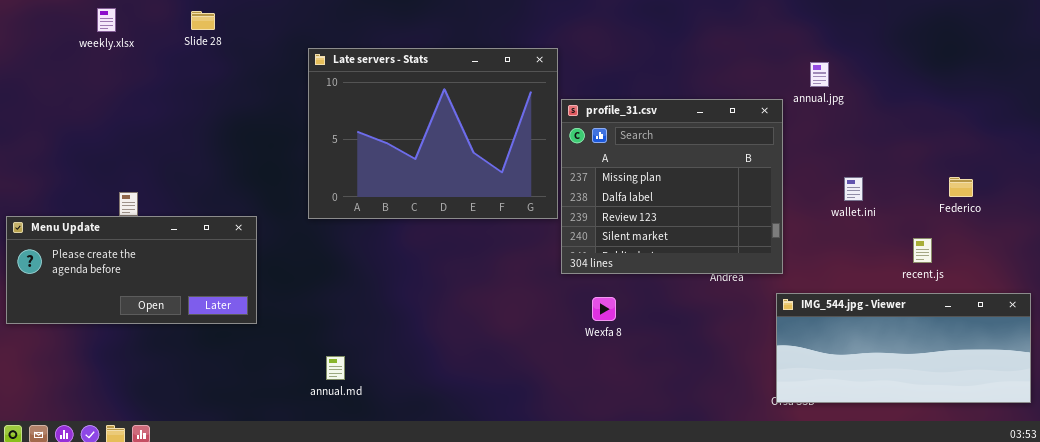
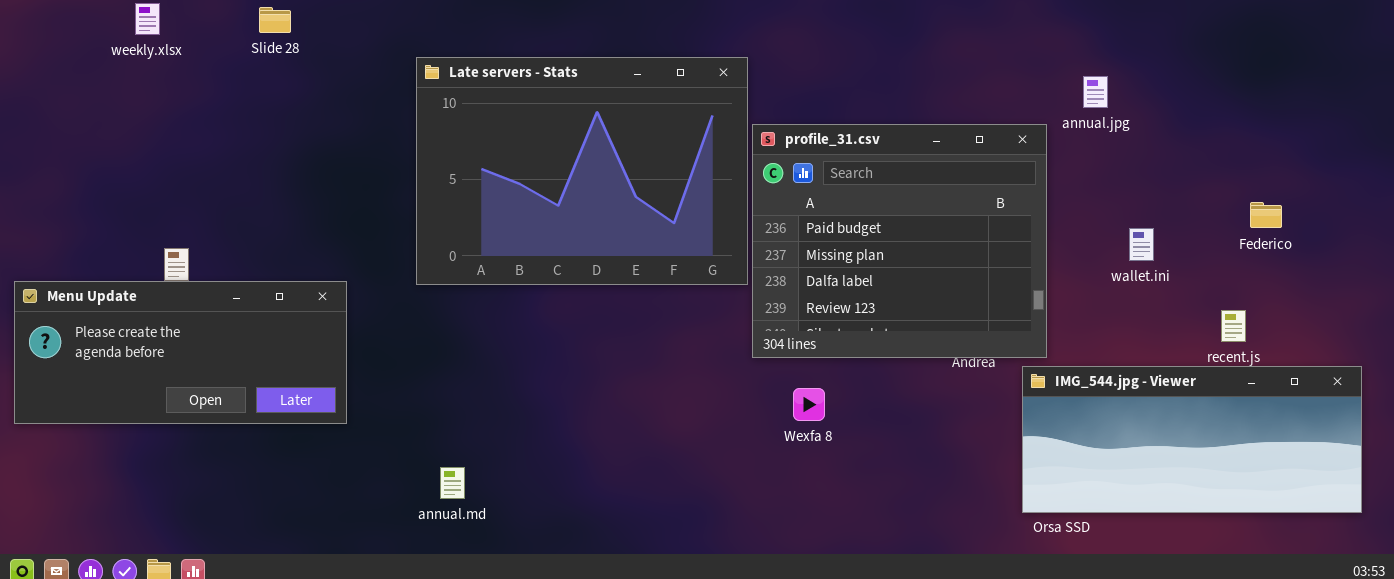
profile_31.csv: [561,99,783,274] -> [752,124,1047,358], scrolled up 1 row
Federico: [949,177,973,197] -> [1250,202,1282,228], moved
IMG_544.jpg - Viewer: [776,293,1031,403] -> [1022,366,1362,513], moved

